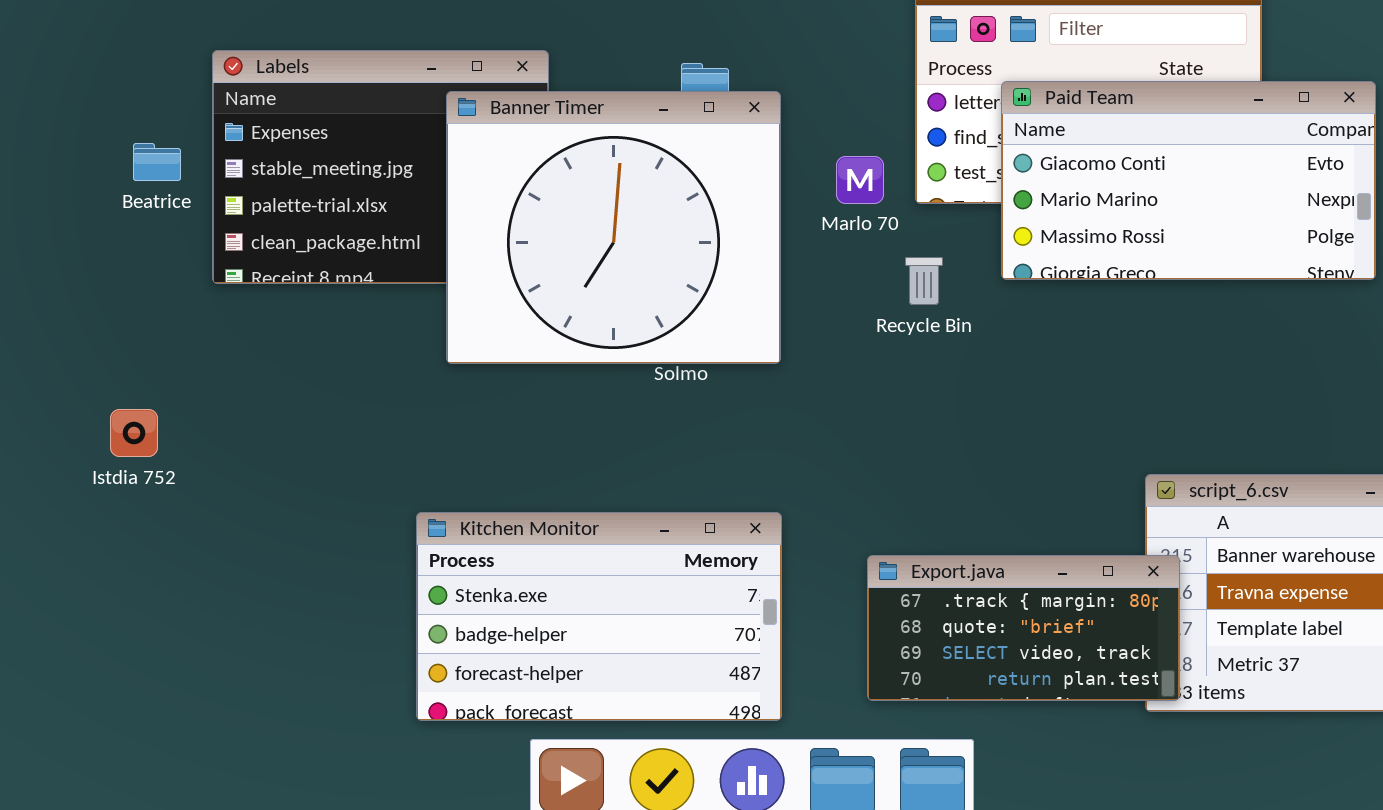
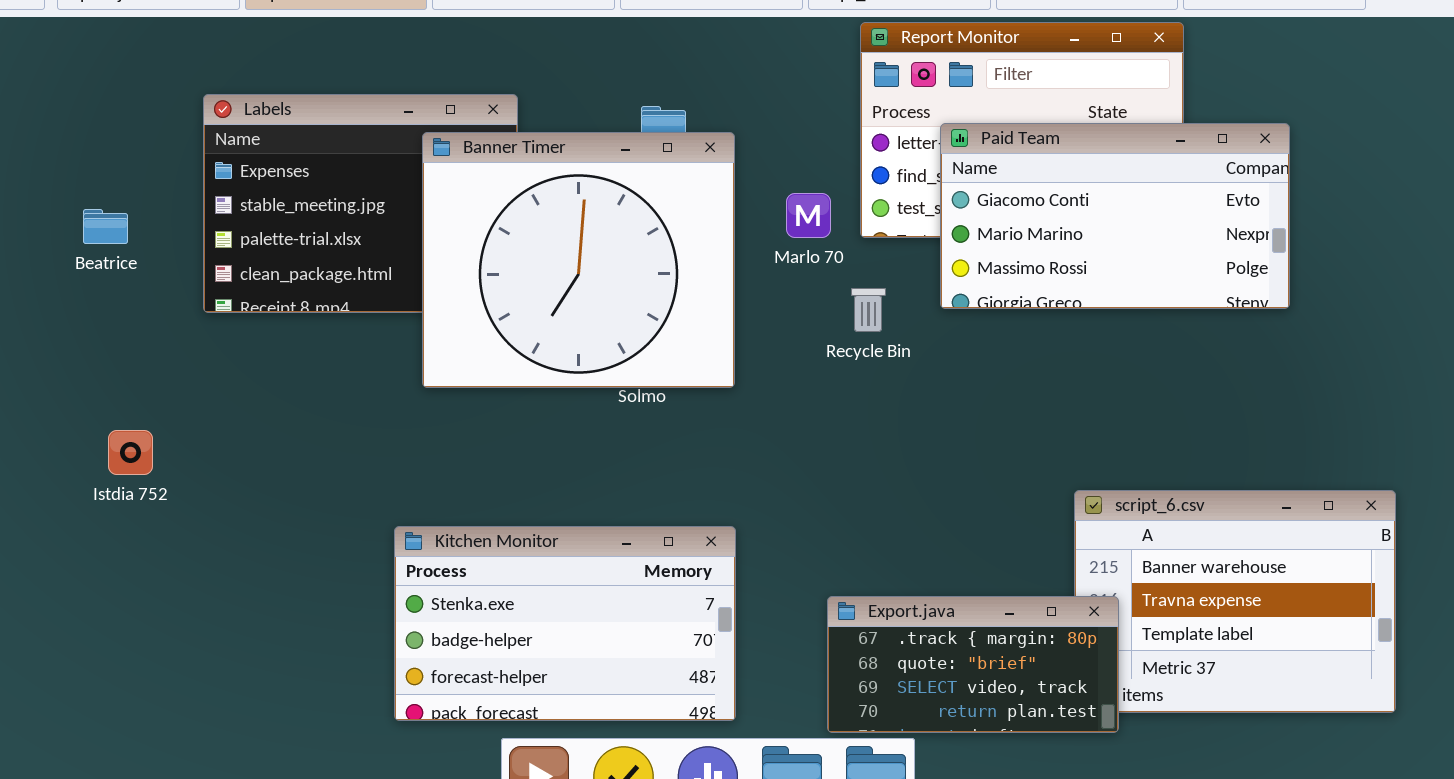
Beatrice: [133,143,181,181] -> [83,209,128,244], moved
Export.java: [867,555,1180,701] -> [827,596,1119,733], moved

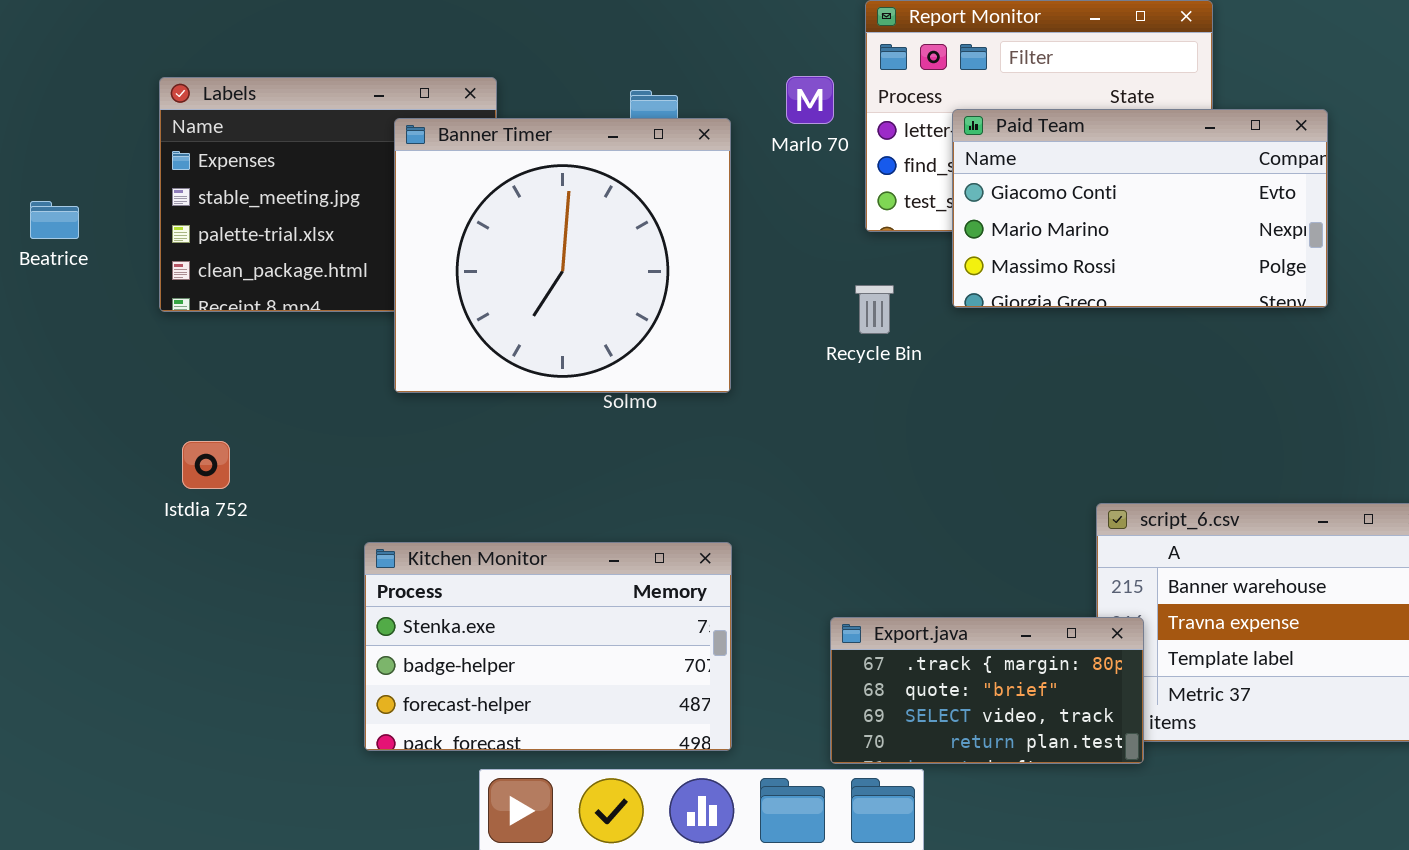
Marlo 70: [786,193,831,238] -> [786,76,834,124], moved
Istdia 752: [108,430,153,475] -> [182,441,230,489], moved

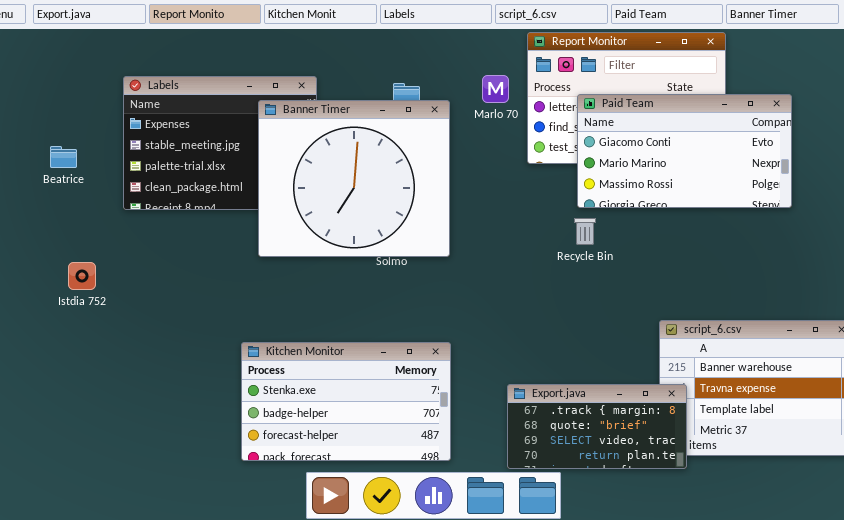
Recycle Bin: [855,285,894,334] -> [574,218,596,245], moved
Istdia 752: [182,441,230,489] -> [68,262,96,290], moved

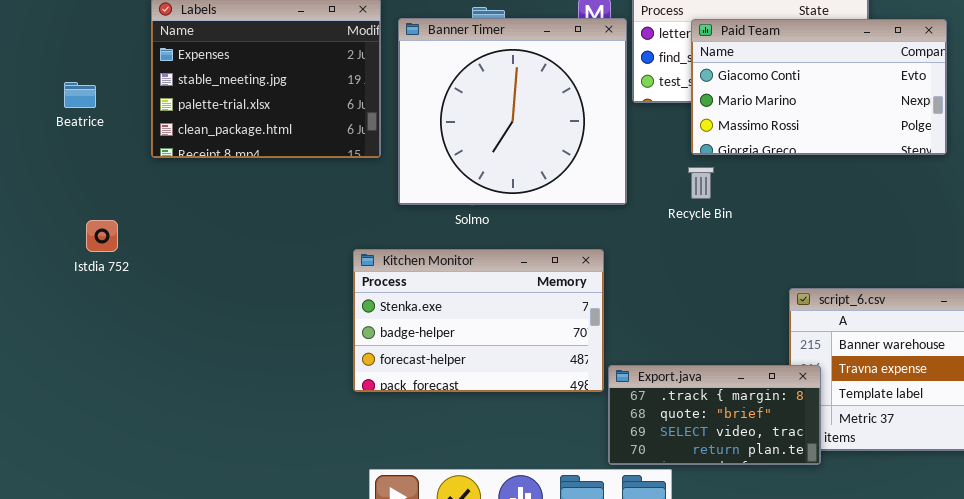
Banner Timer: [258,100,450,257] -> [398,18,627,205], moved
Kitchen Monitor: [241,342,451,461] -> [353,249,604,392], moved

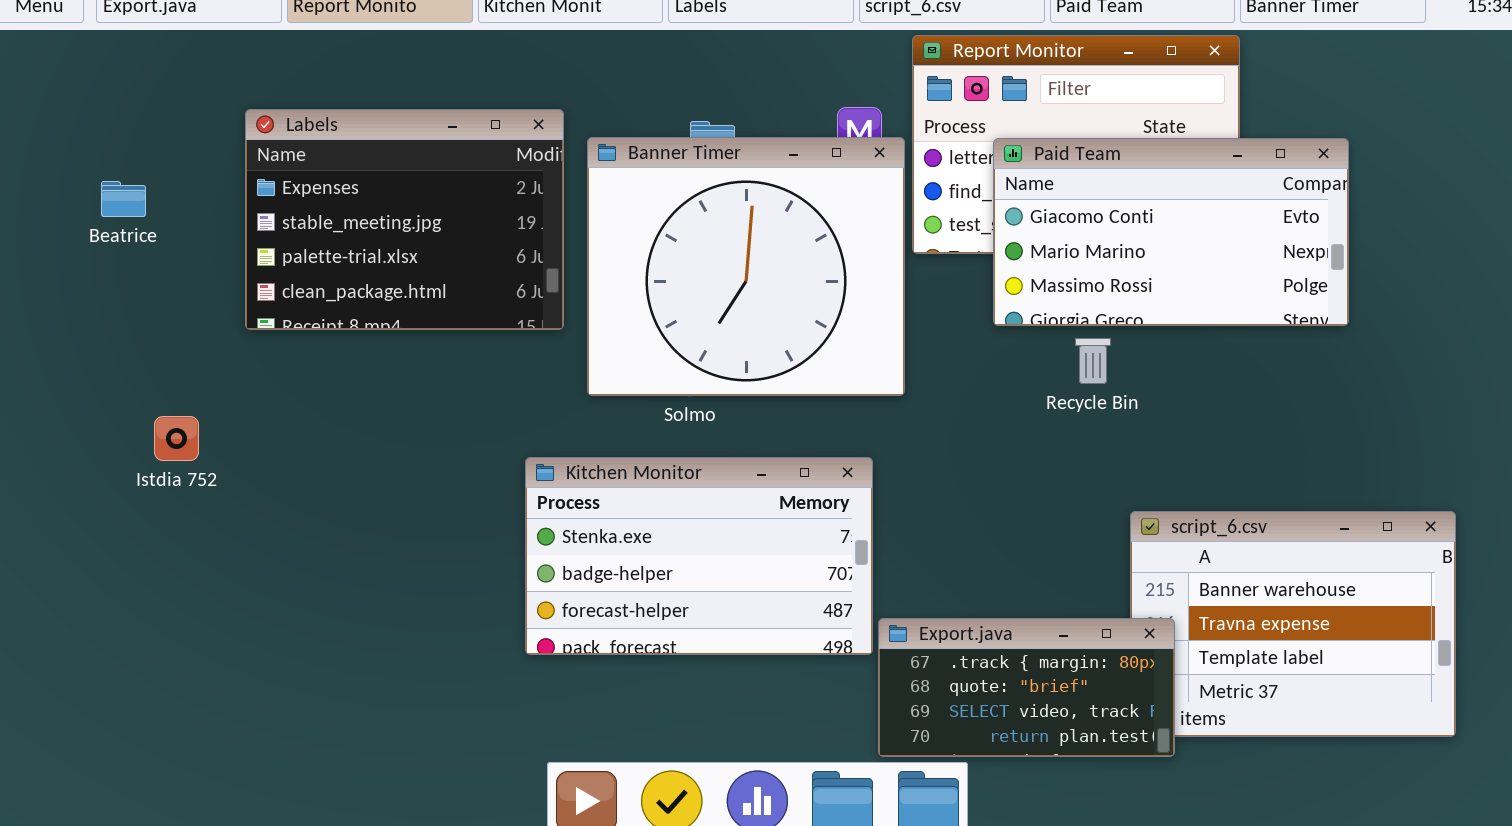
Beatrice: [64,82,96,108] -> [101,181,146,217], moved
Recycle Bin: [688,167,714,199] -> [1075,338,1111,384], moved

